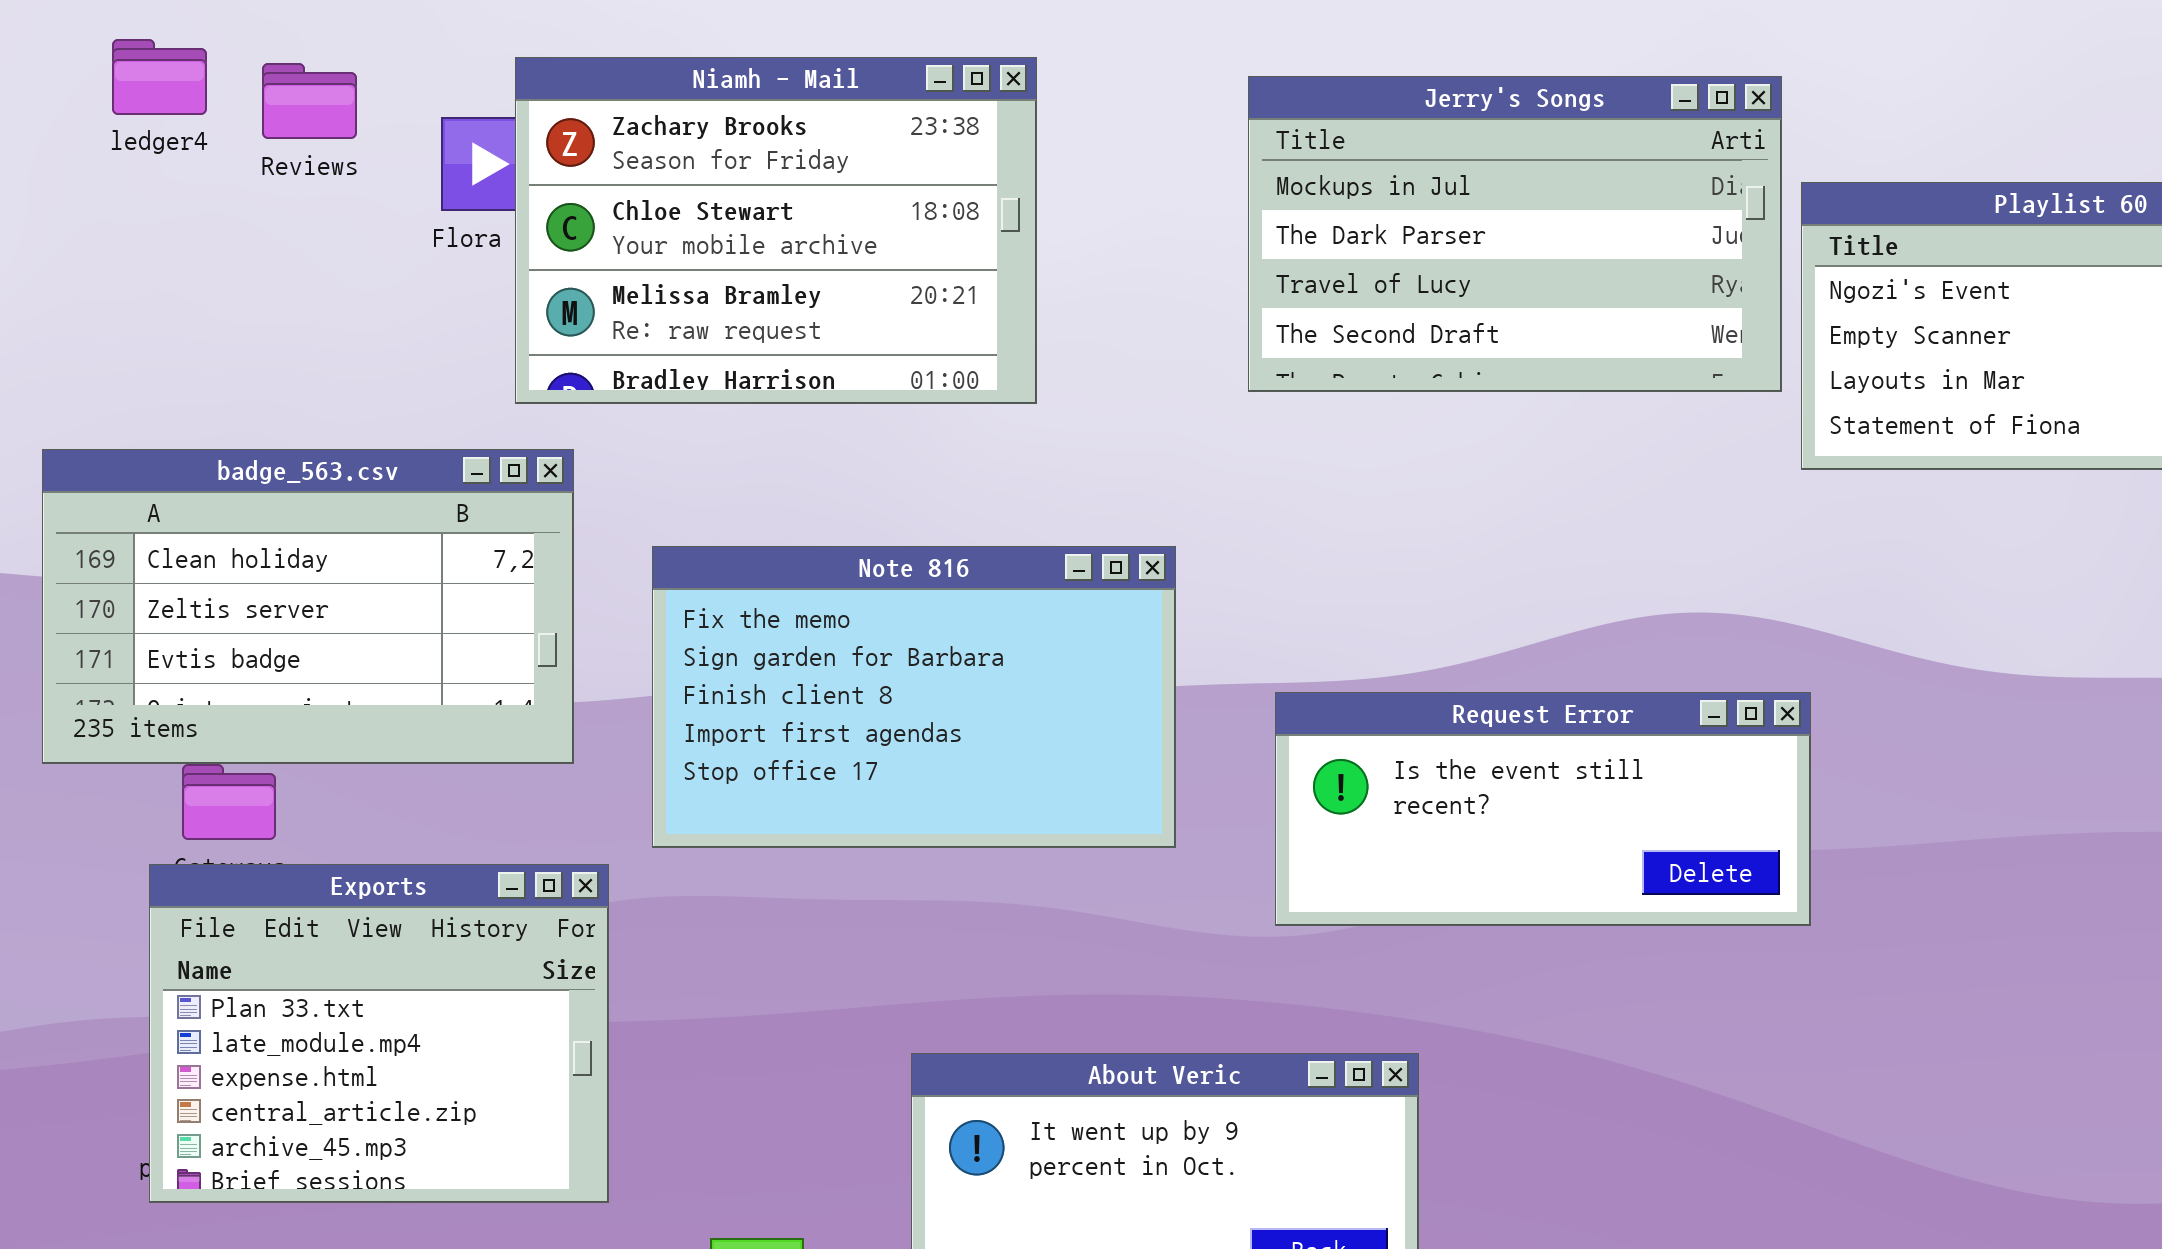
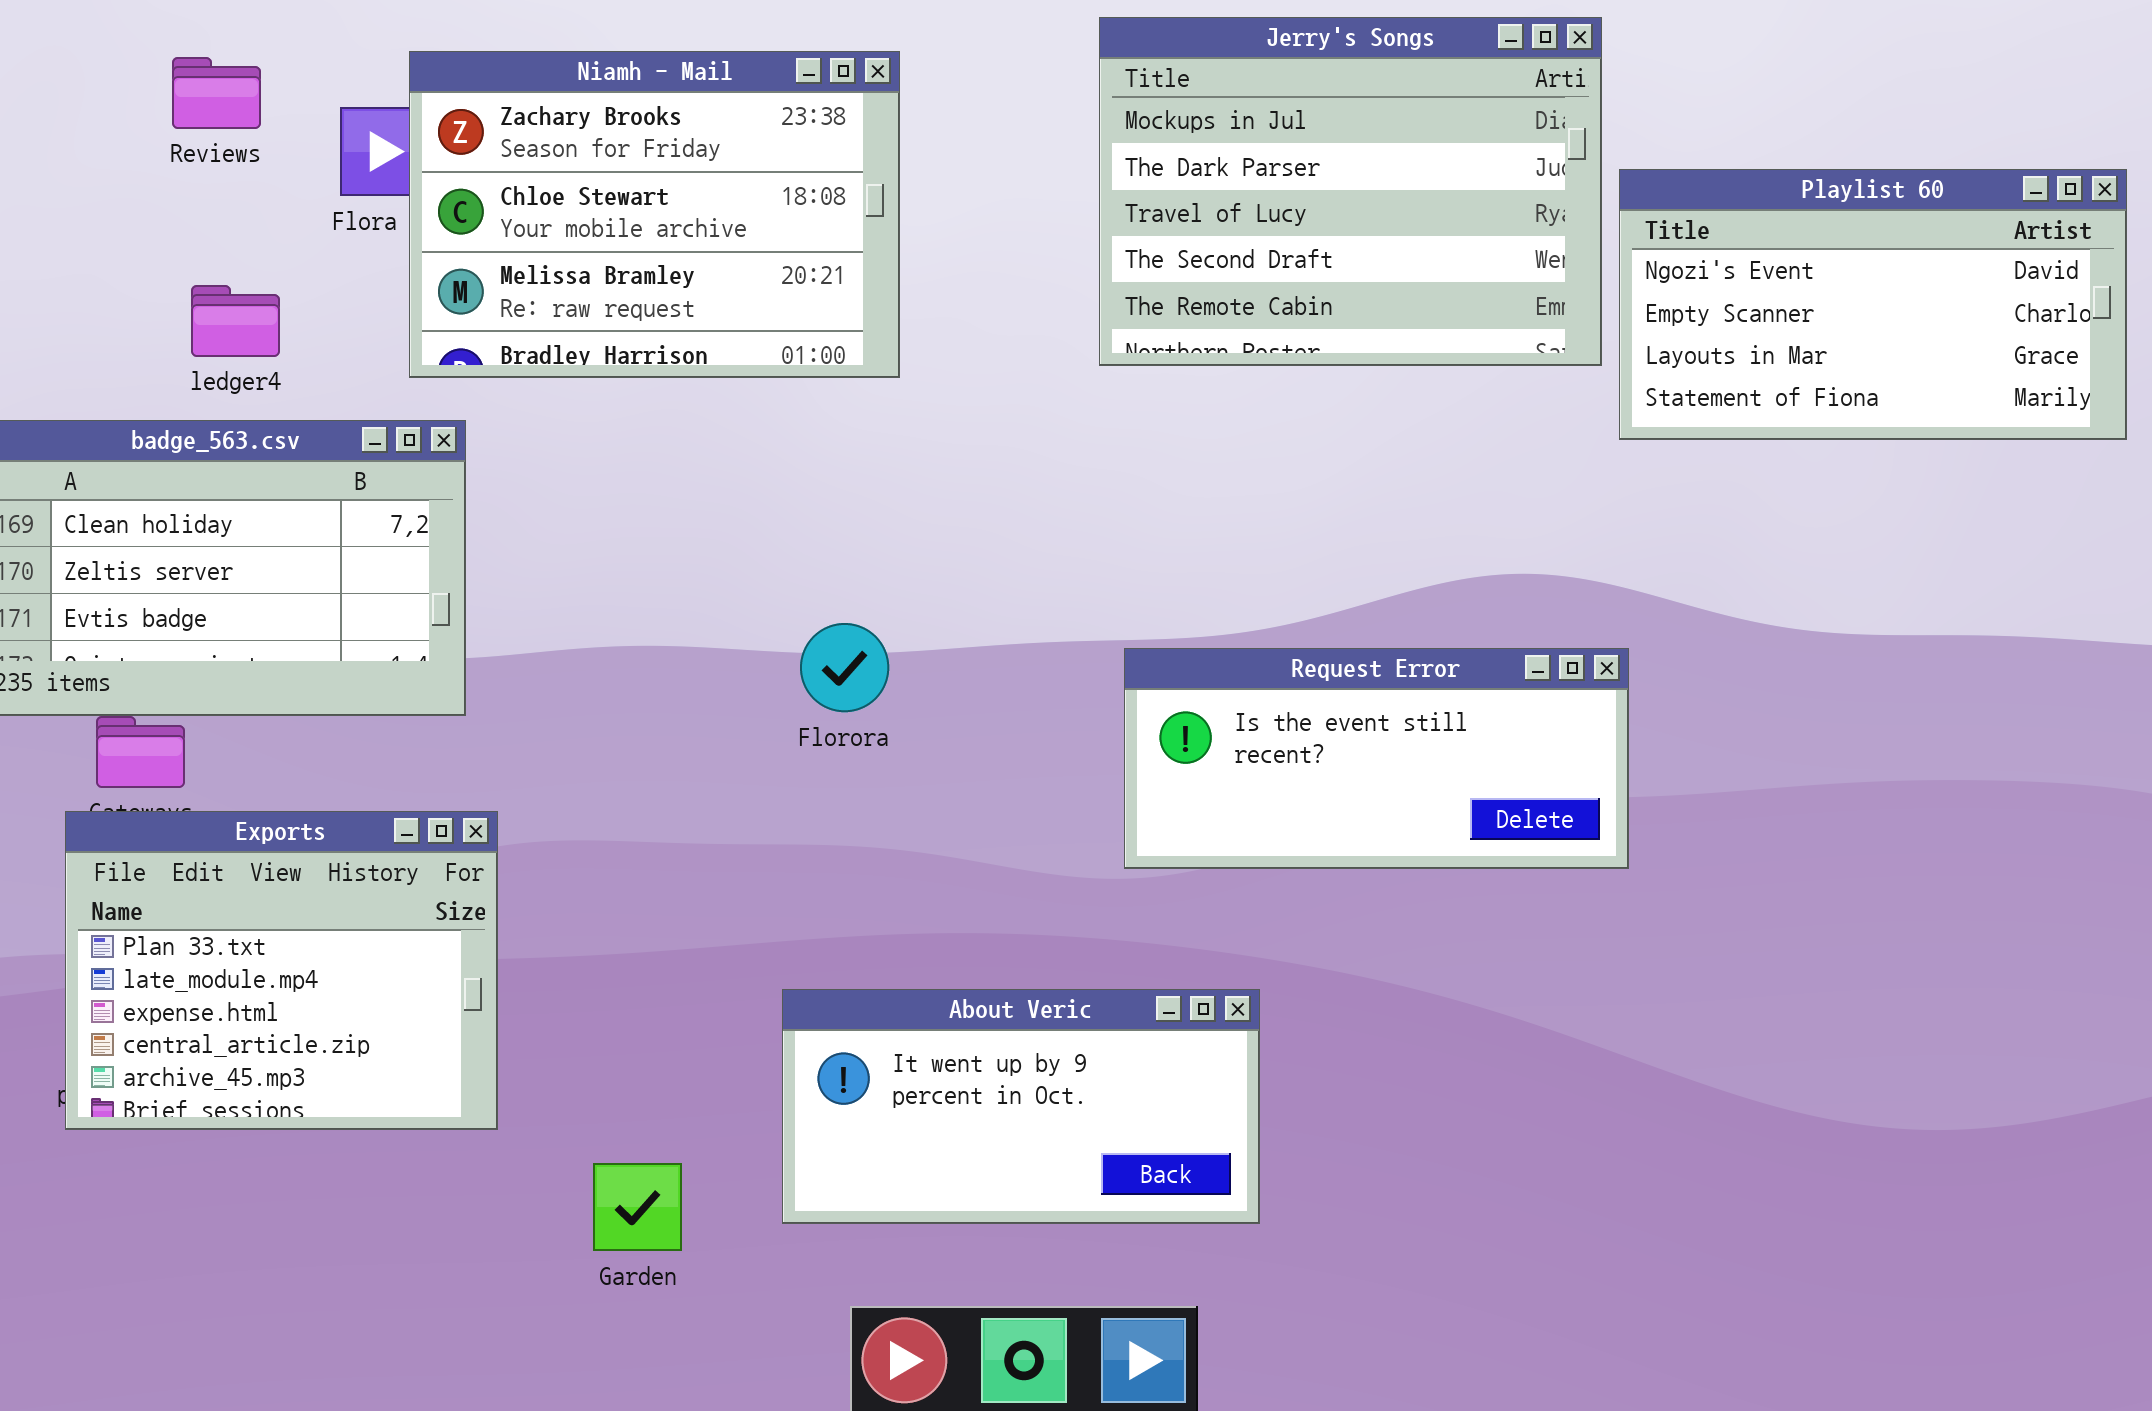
ledger4: [112,39,207,115] -> [191,285,280,357], moved
Jerry's Songs: [1248,76,1782,392] -> [1099,17,1602,366], resized
Note 816: [652,546,1176,848] -> none, closed

